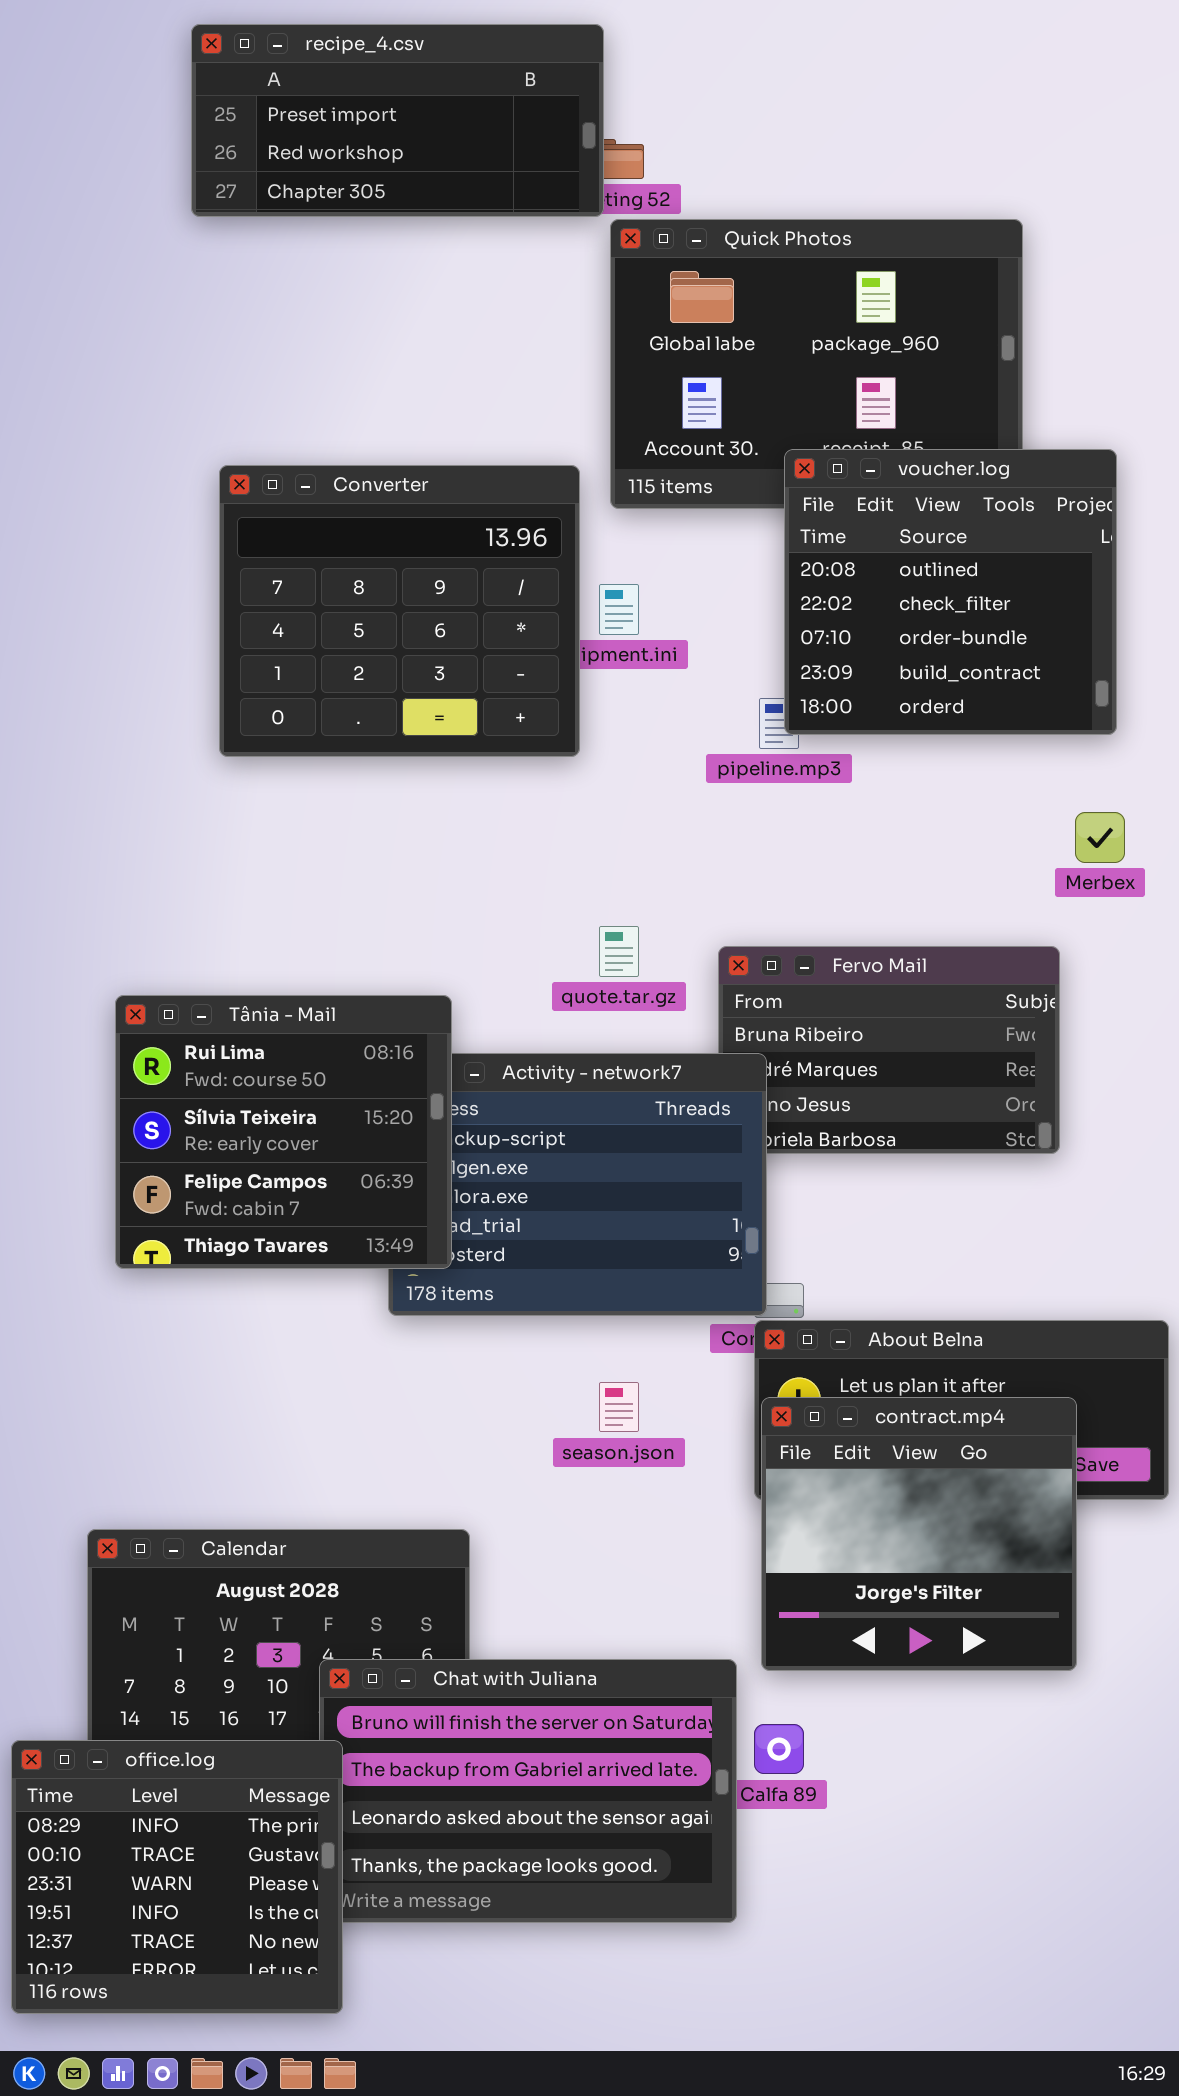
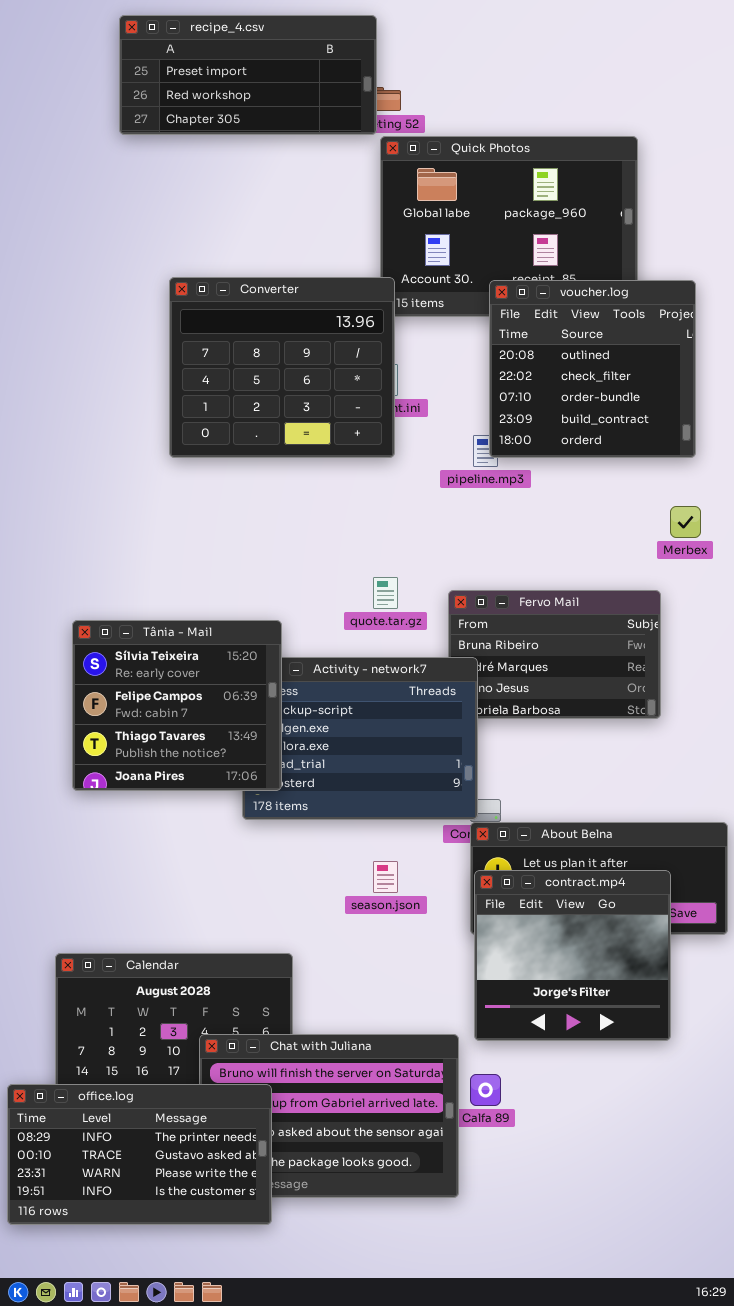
Converter: [219,465,580,757] -> [169,277,395,458], moved
Tânia - Mail: [115,995,452,1269] -> [72,620,282,791], scrolled down 1 row
office.log: [11,1740,343,2014] -> [7,1084,272,1225], resized

